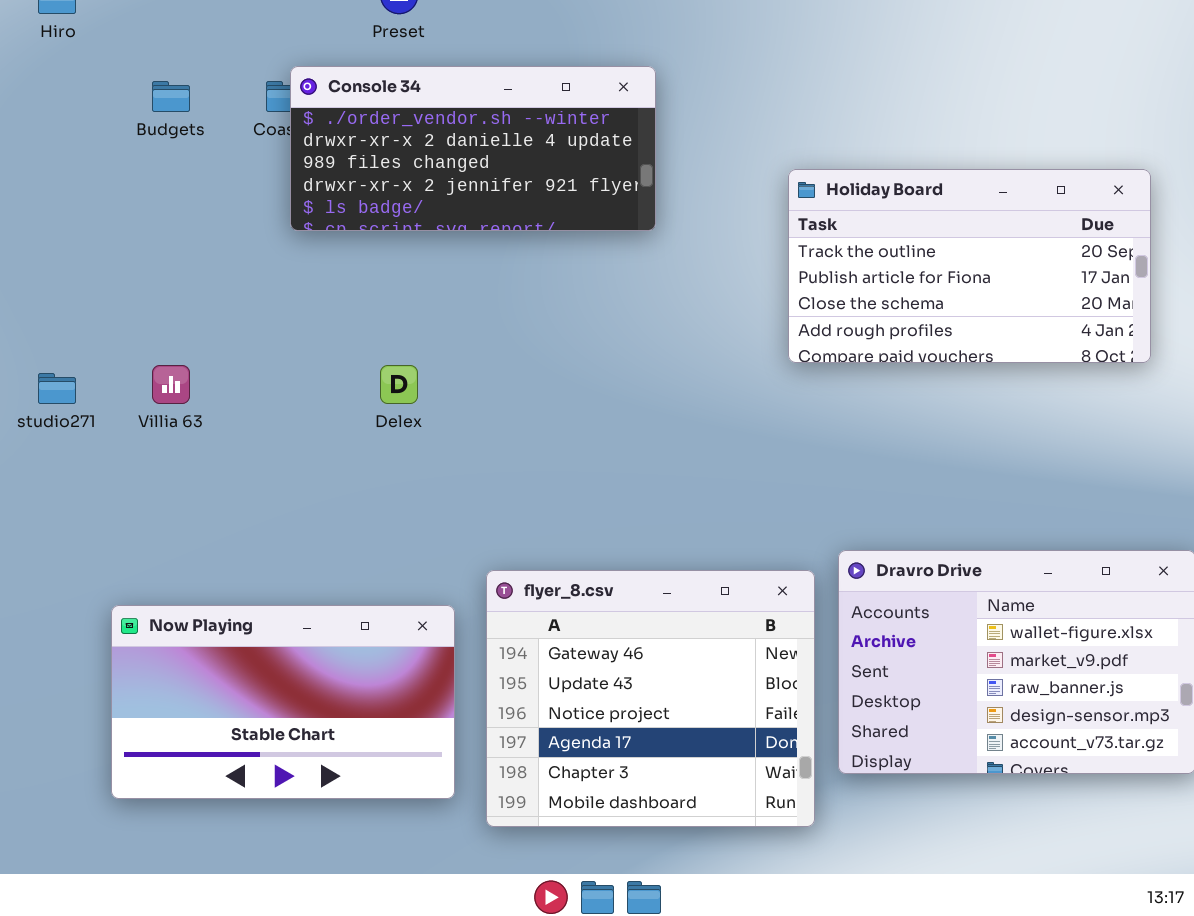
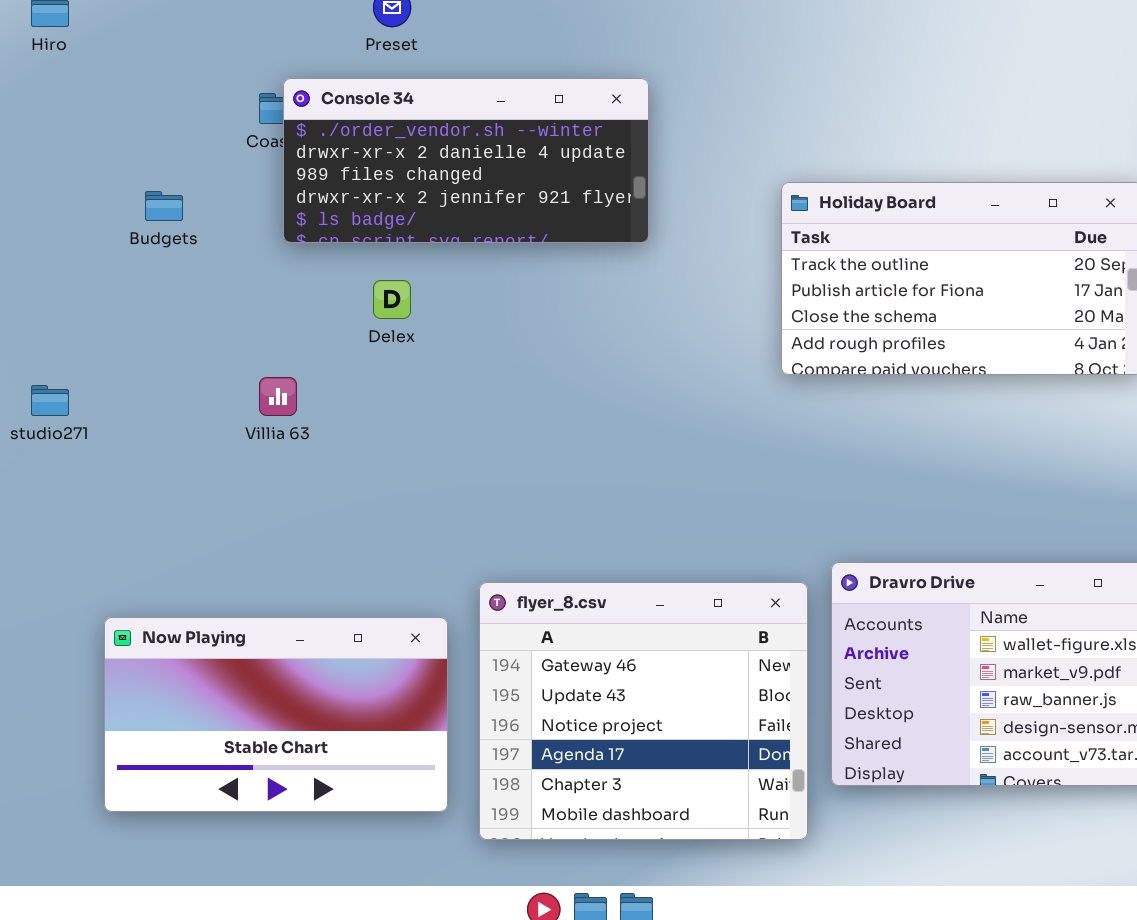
Budgets: [152,81,190,112] -> [145,191,183,221], moved
Villia 63: [152,365,190,404] -> [259,377,297,416], moved
Delex: [380,365,418,404] -> [373,280,411,319], moved

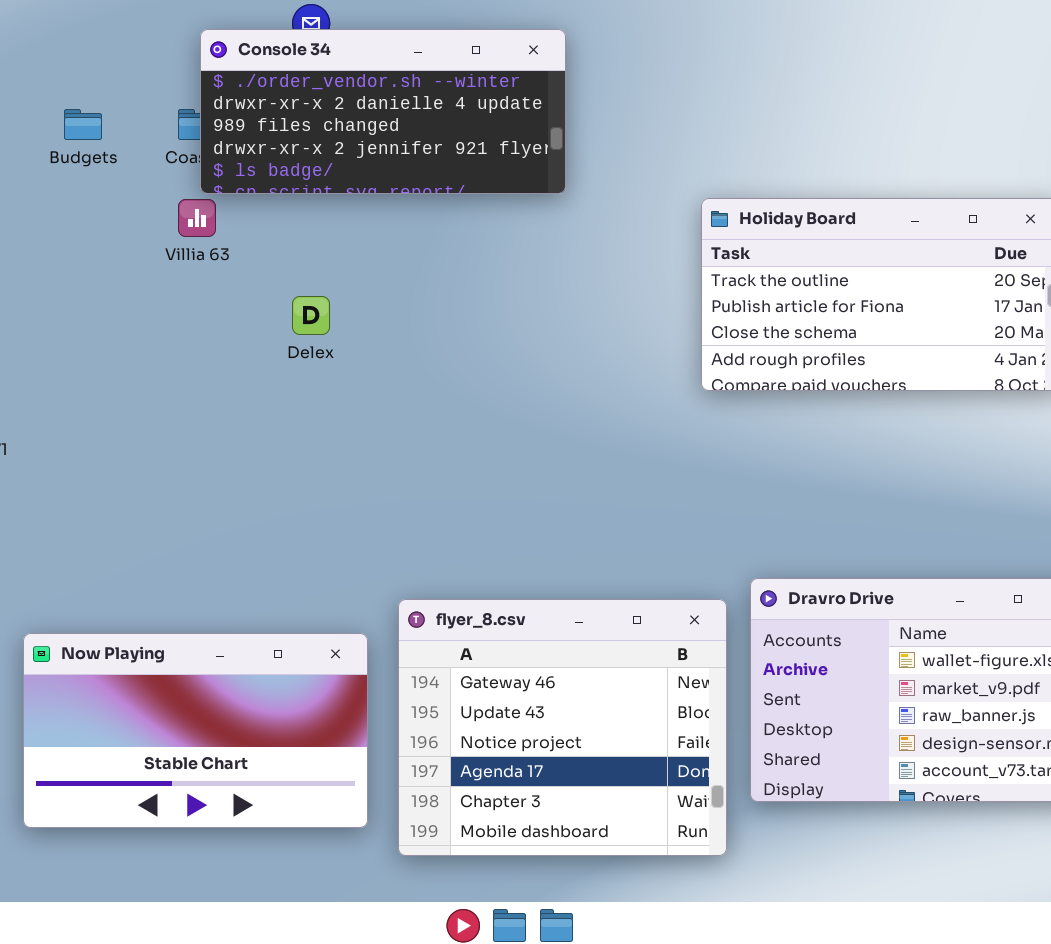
Console 34: [283,78,649,243] -> [200,29,566,194], moved
Budgets: [145,191,183,221] -> [64,109,102,140], moved
Villia 63: [259,377,297,416] -> [178,199,216,237], moved

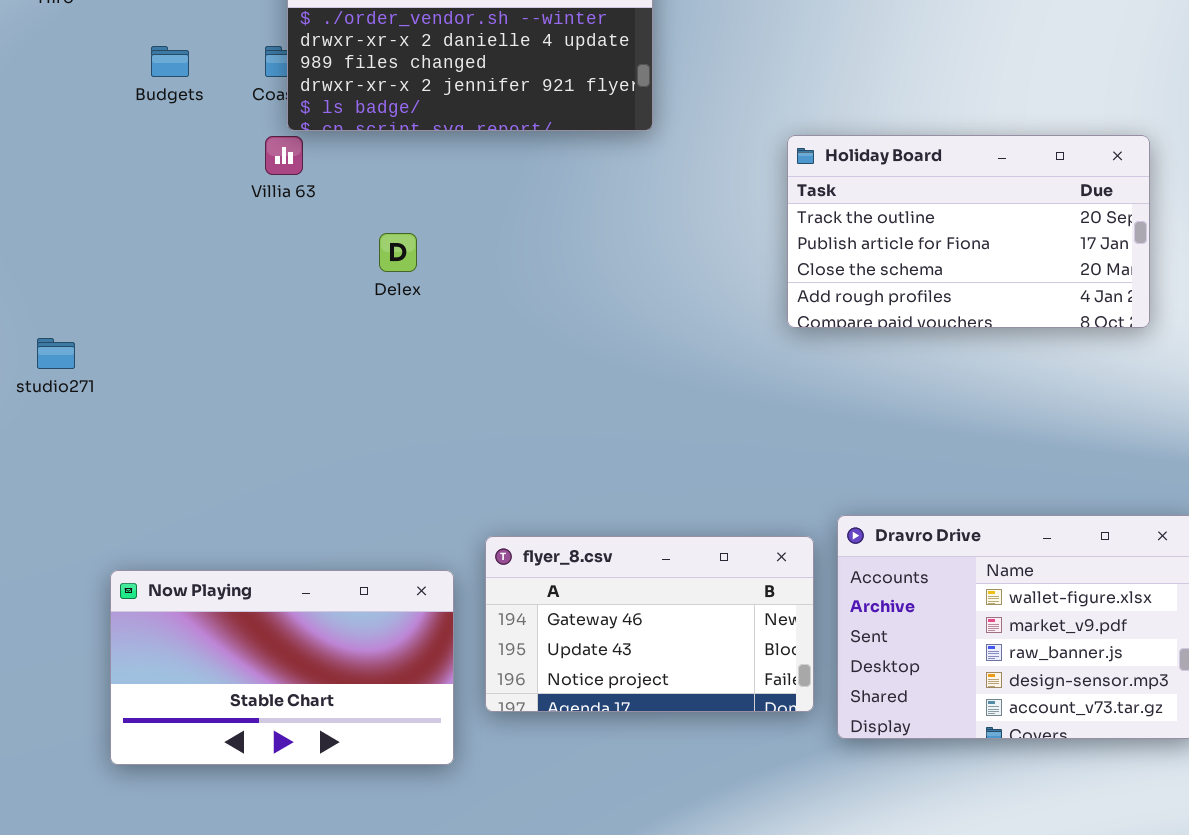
flyer_8.csv: [398,599,727,856] -> [485,536,814,712], resized

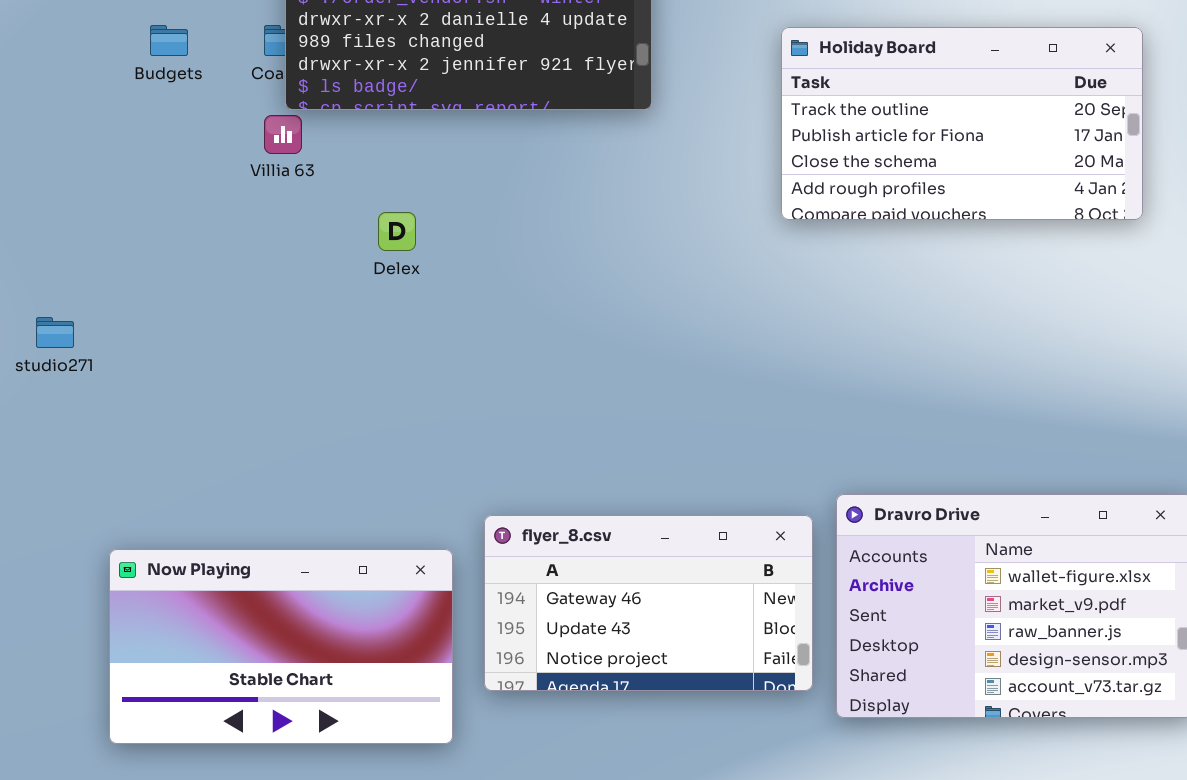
Holiday Board: [787,135,1150,328] -> [781,27,1143,220], moved

